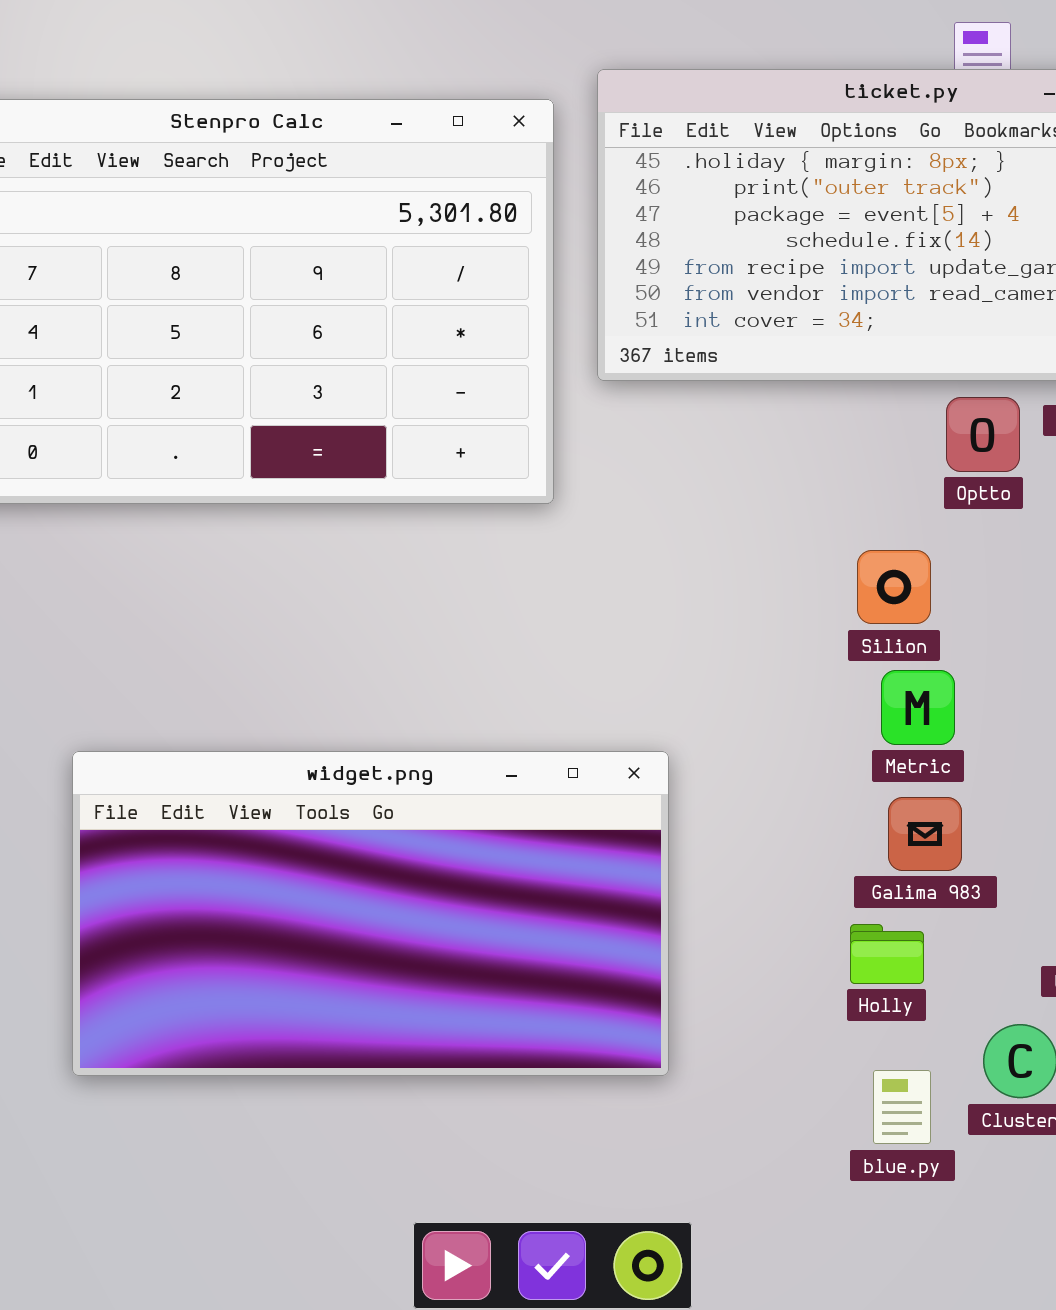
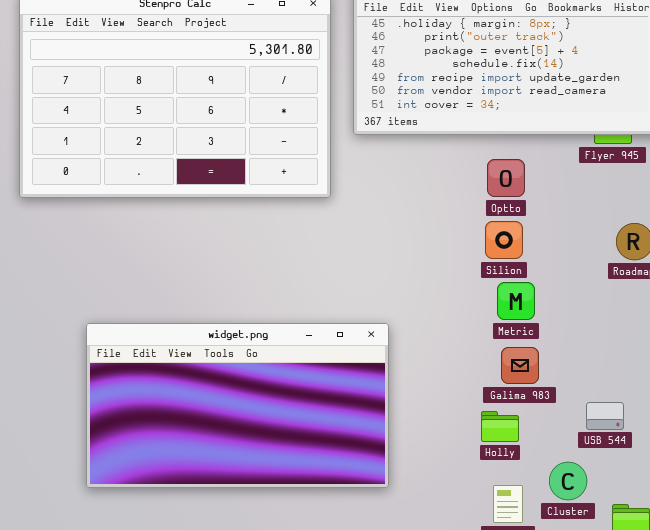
Optto: [946,397,1020,472] -> [487,159,525,197], moved

